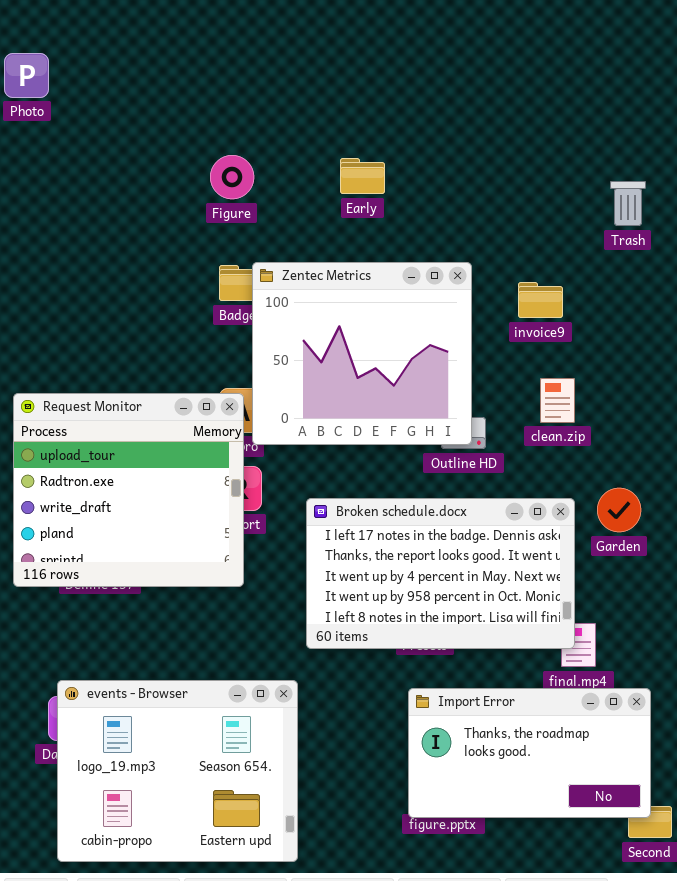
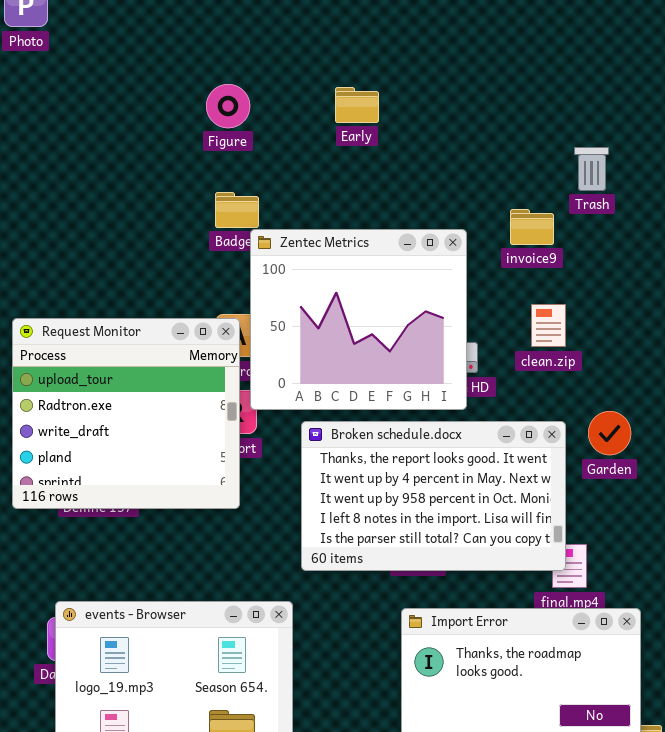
Trash: [610,181,646,226] -> [574,147,609,191], moved
Zentec Metrics: [252,262,472,445] -> [250,229,467,410], moved
Broken schedule.docx: [306,498,575,649] -> [301,421,566,571], scrolled down 1 row

